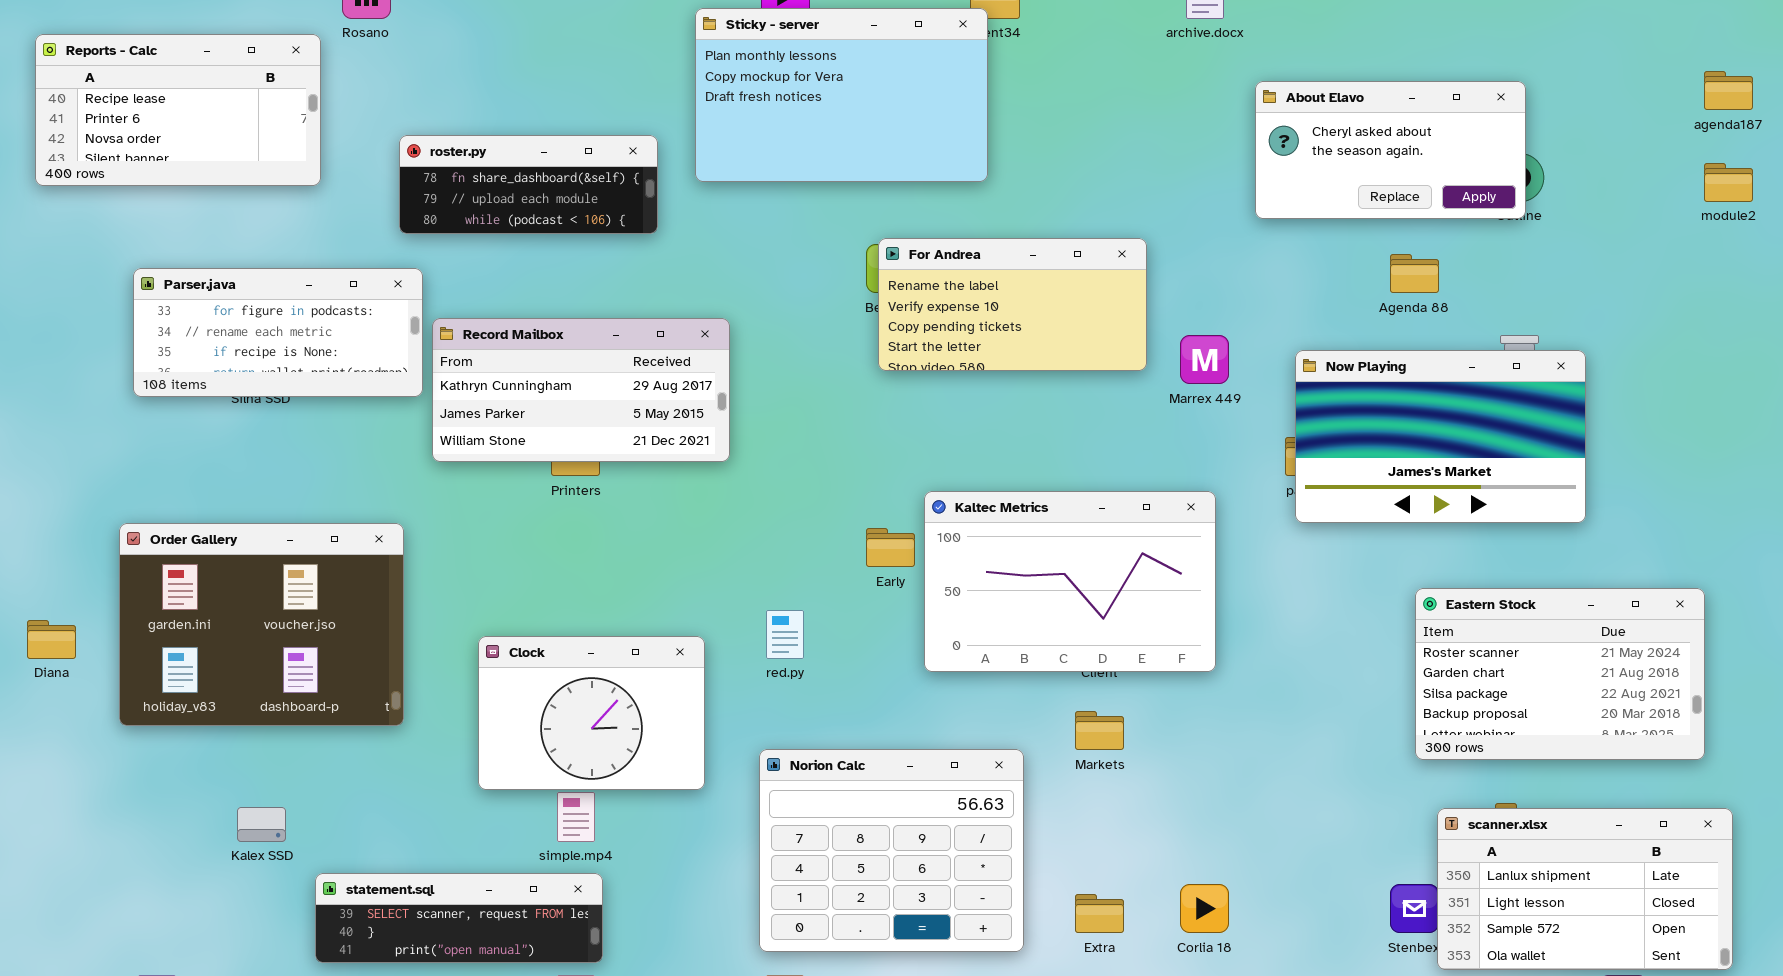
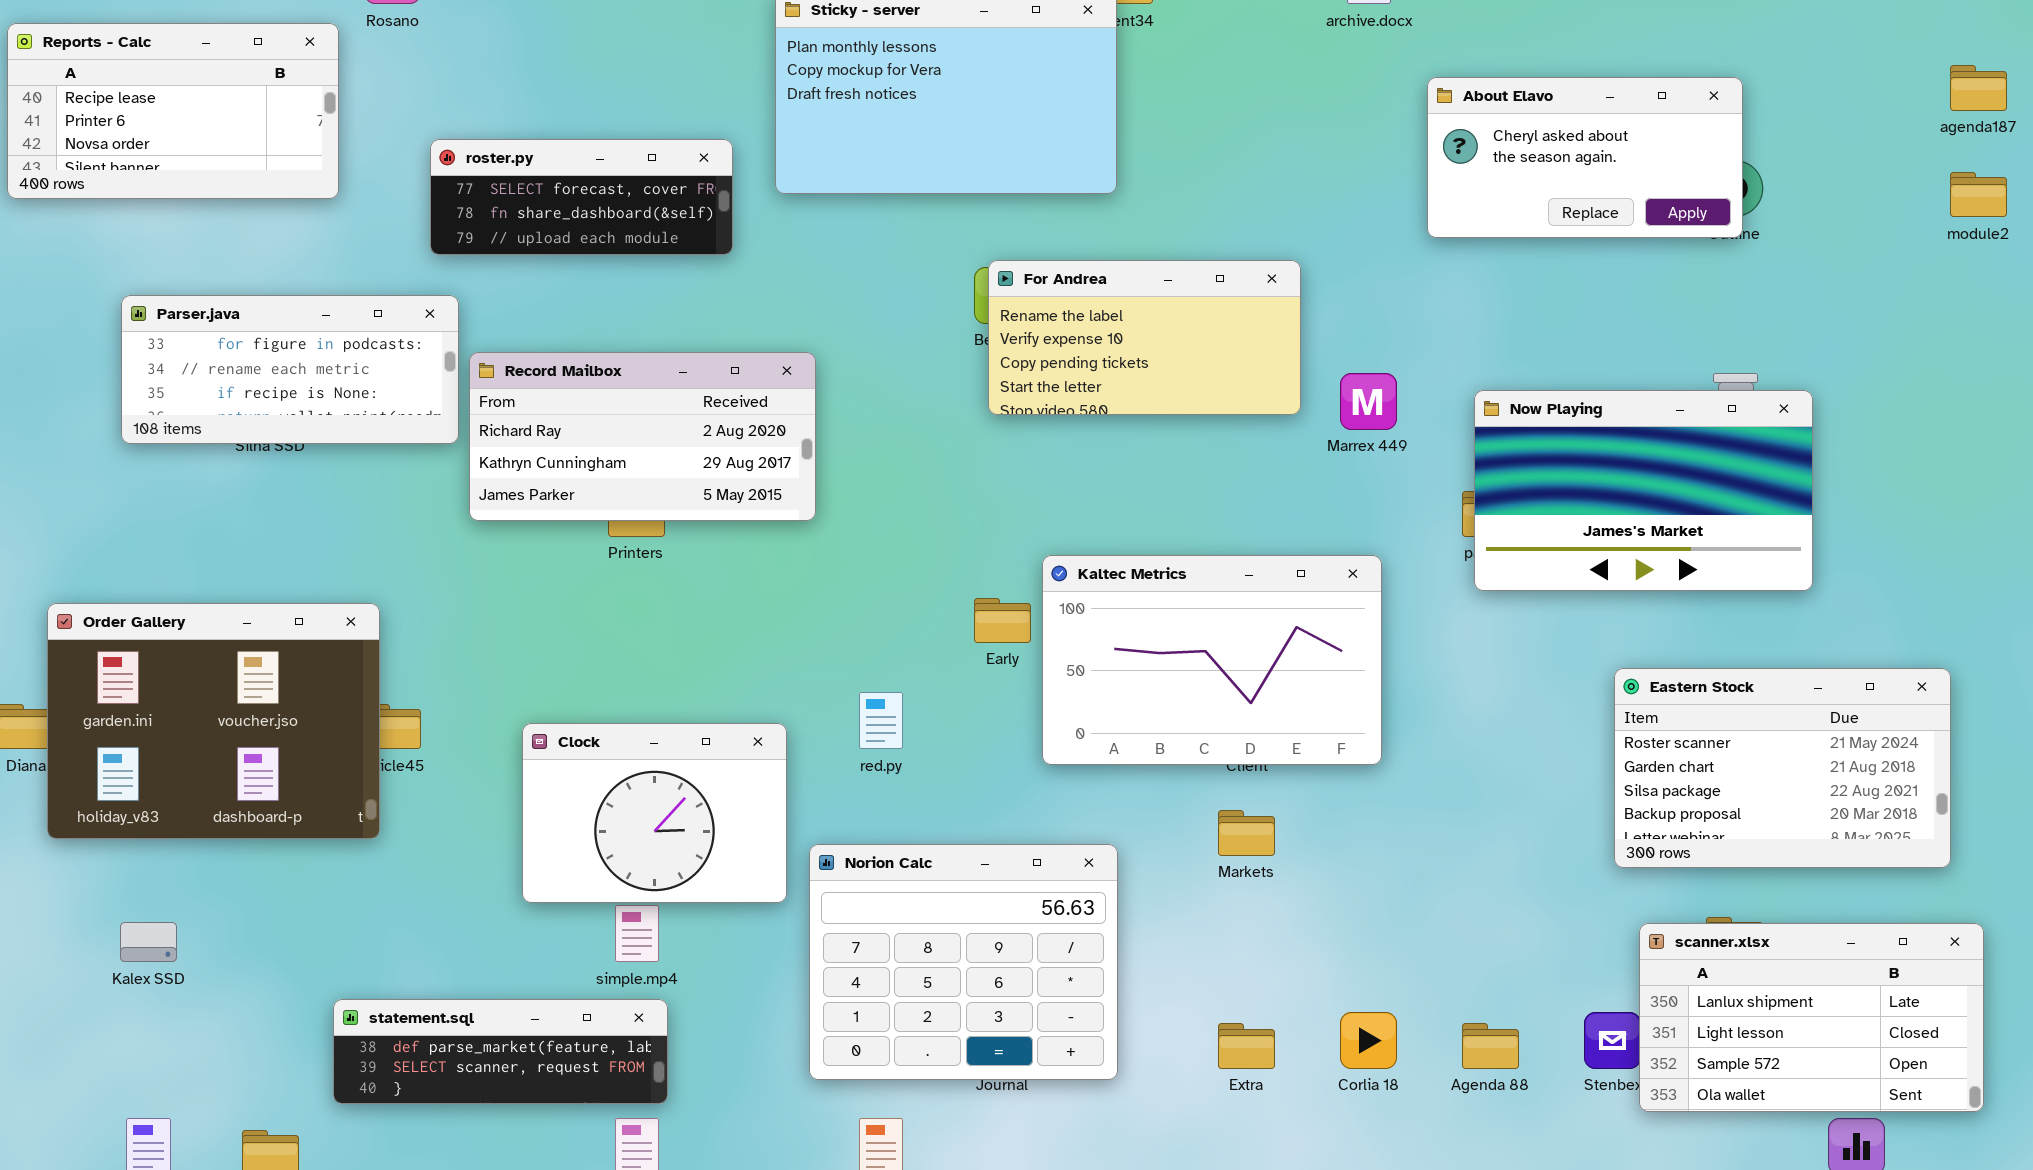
roster.py: [399,135,658,234] -> [430,139,733,255], scrolled up 1 row
Agenda 88: [1390,254,1439,293] -> [1462,1023,1519,1069], moved
Record Mailbox: [432,318,730,462] -> [469,352,816,521], scrolled up 1 row
Order Gallery: [119,523,404,726] -> [47,603,380,839], moved
Norion Calc: [759,749,1024,952] -> [809,844,1118,1080], moved
Kalex SSD: [237,807,286,842] -> [120,922,177,962], moved
statement.sql: [315,873,603,963] -> [333,999,668,1104], scrolled up 1 row

